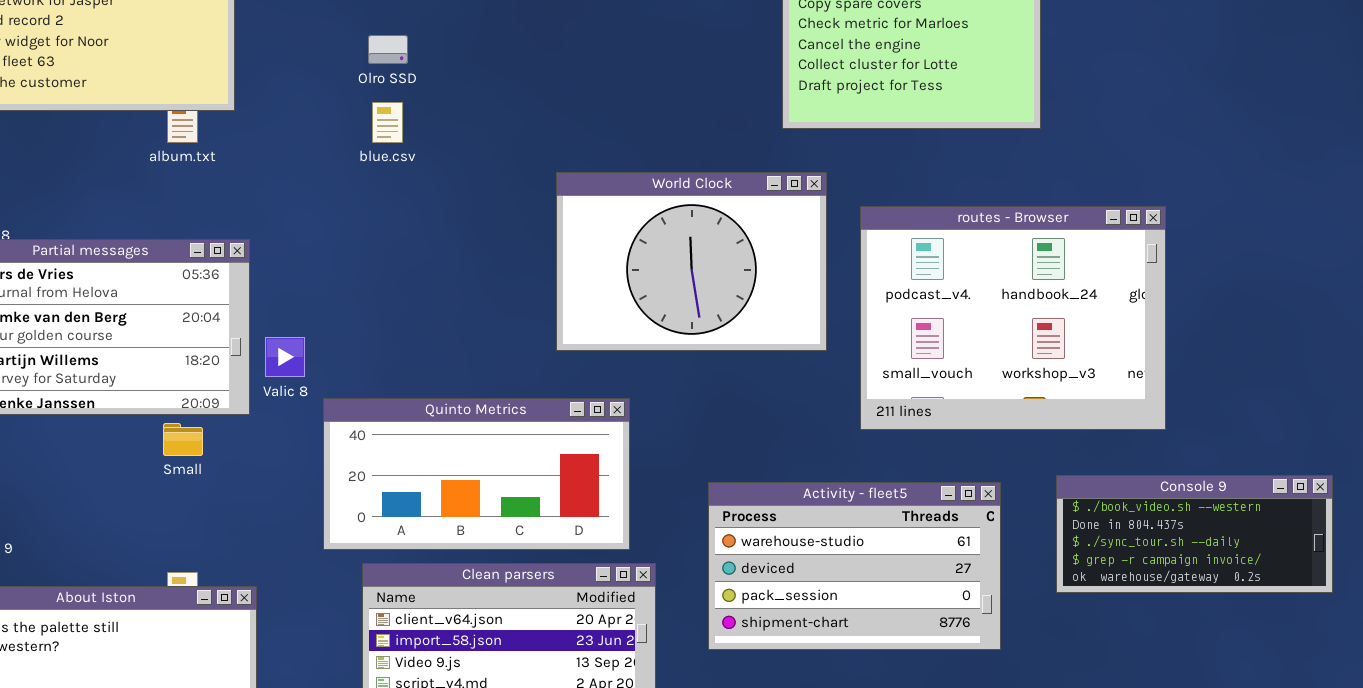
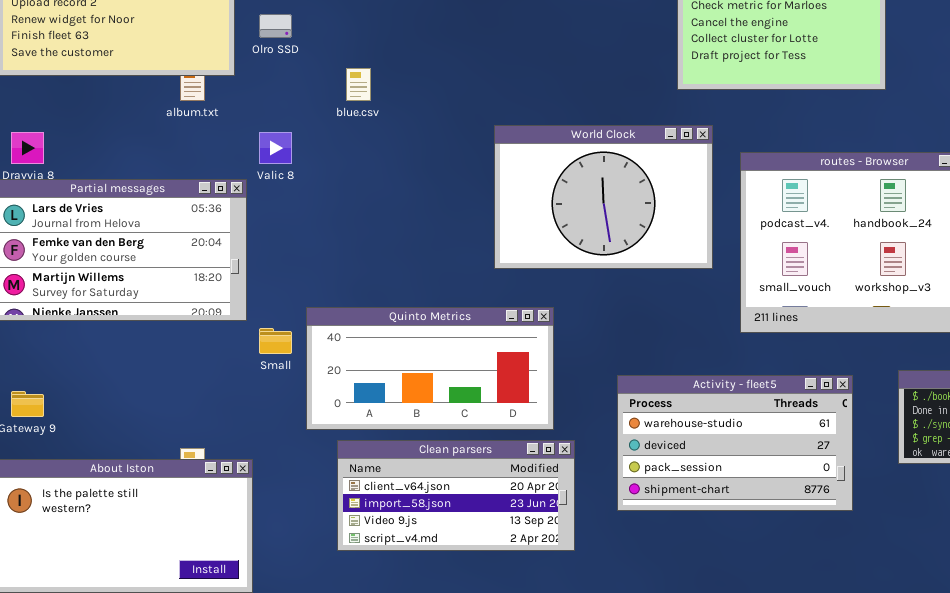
Olro SSD: [368,35,408,64] -> [259,14,292,38], moved
Valic 8: [265,337,305,377] -> [259,132,292,164], moved
Small: [163,423,203,456] -> [259,328,292,354], moved

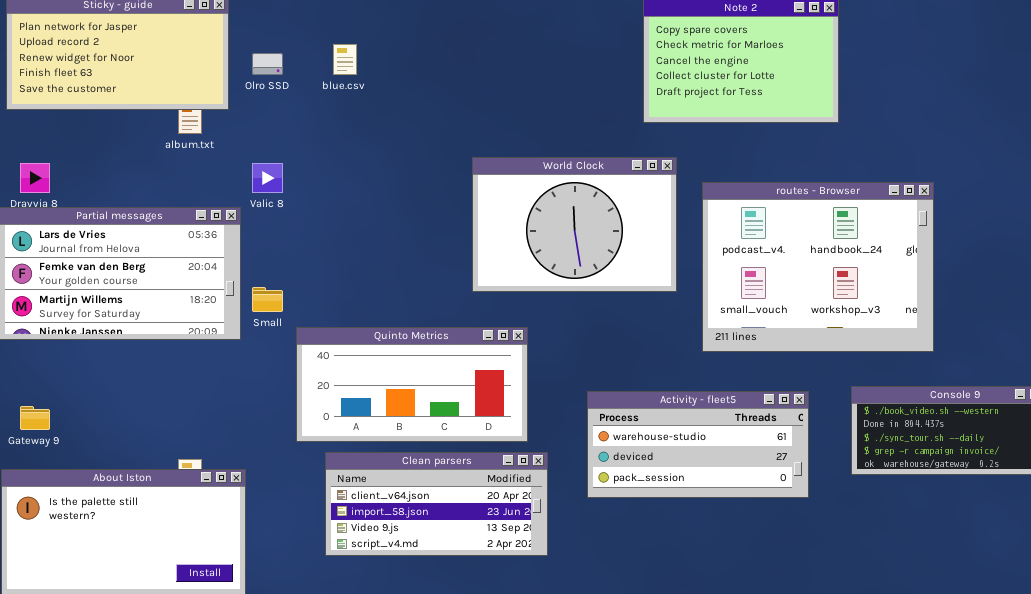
blue.csv: [346,68,371,101] -> [333,44,357,75], moved
Small: [259,328,292,354] -> [252,287,283,312], moved
Activity - fleet5: [617,375,853,511] -> [587,391,809,498], resized

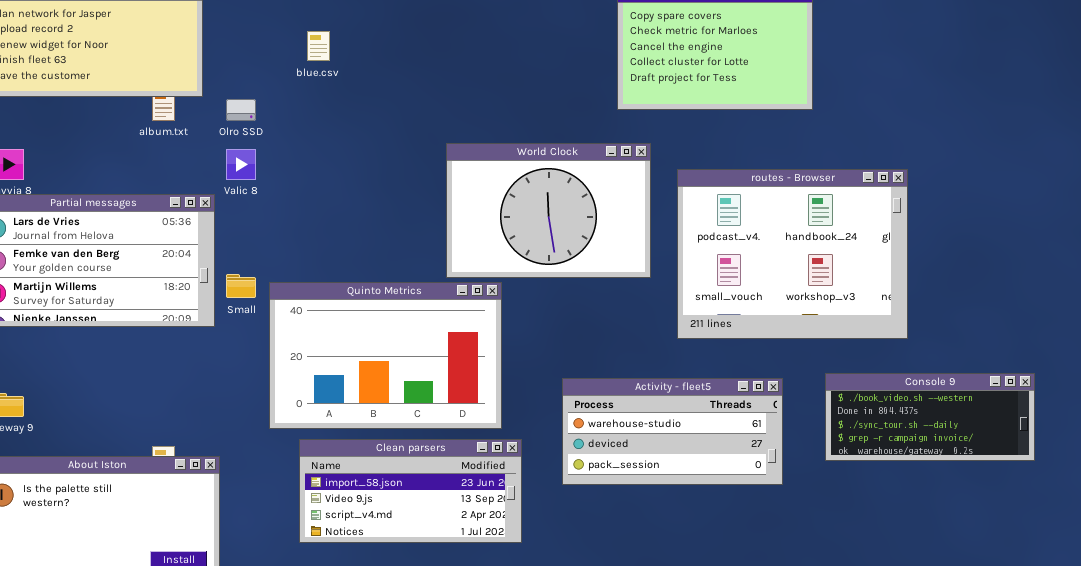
Olro SSD: [252,53,283,75] -> [226,99,256,121], moved
Quinto Metrics: [296,327,528,442] -> [269,282,502,429], resized
Clean parsers: [325,452,548,556] -> [299,439,522,543], scrolled down 1 row

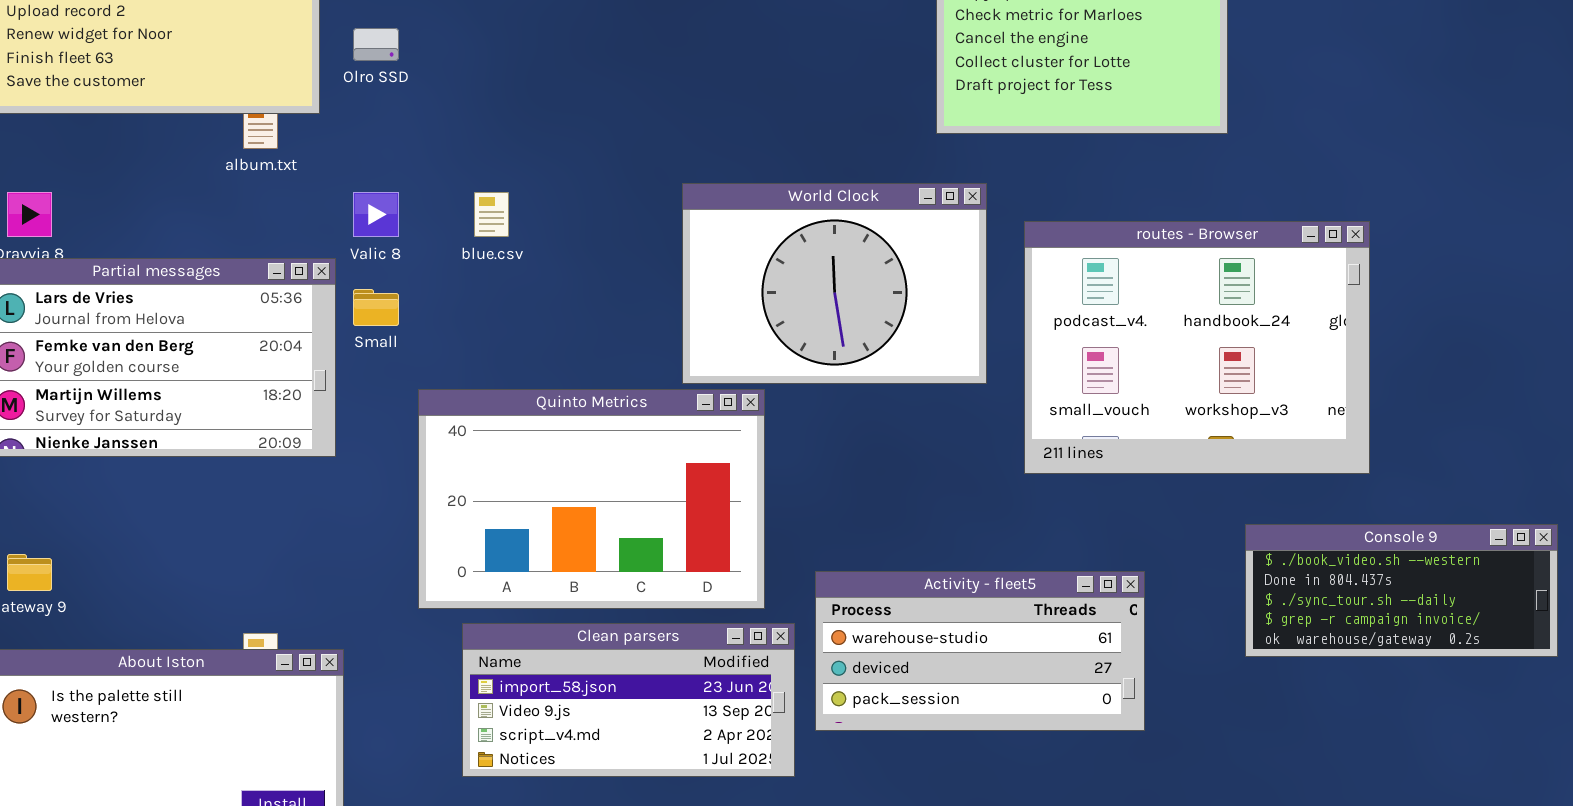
blue.csv: [307,31,330,61] -> [474,192,509,237], moved
Olro SSD: [226,99,256,121] -> [353,28,399,61], moved
Small: [226,274,256,298] -> [353,289,399,326], moved
Activity - fleet5: [562,378,783,485] -> [815,571,1145,731], moved

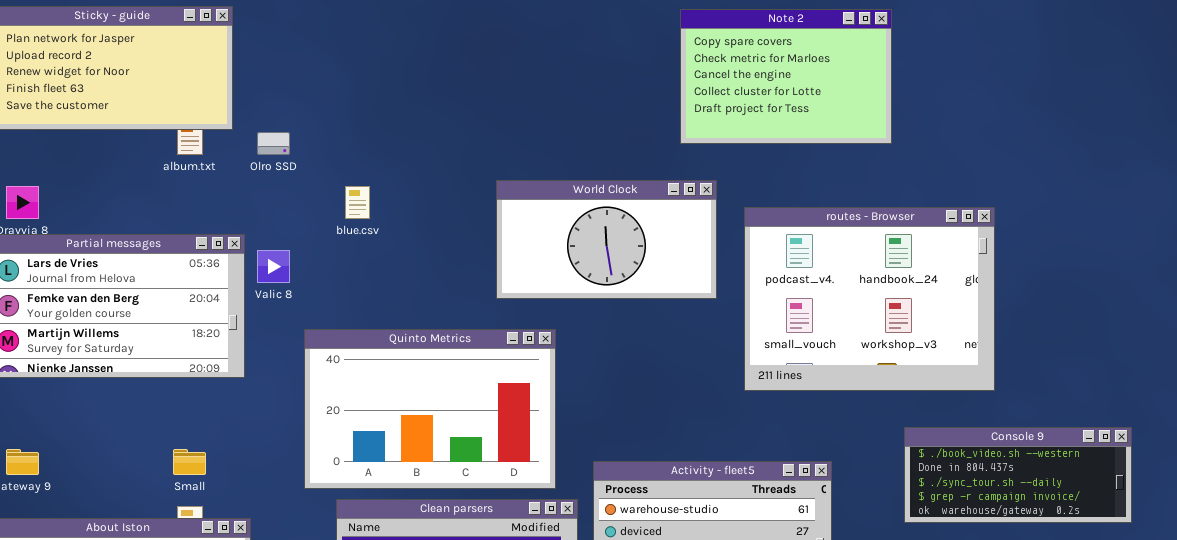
Olro SSD: [353,28,399,61] -> [257,132,290,155], moved
World Clock: [682,183,987,384] -> [496,180,717,299], resized
Valic 8: [353,192,399,237] -> [257,250,290,283], moved
Small: [353,289,399,326] -> [173,449,206,475], moved

